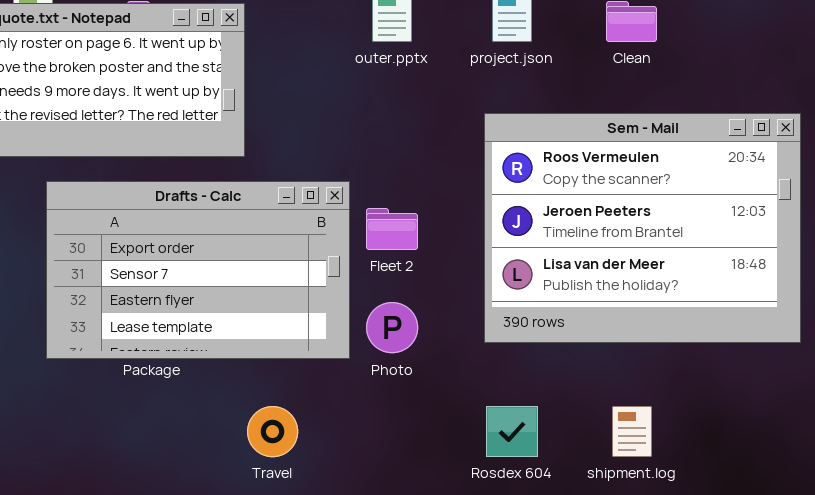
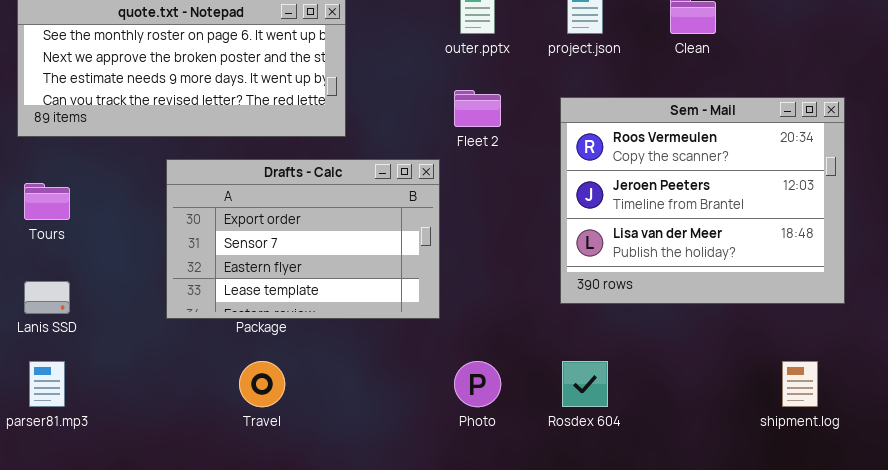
Fleet 2: [366,208,418,250] -> [454,90,501,127], moved
Photo: [366,302,418,353] -> [454,361,501,407], moved
Travel: [247,406,298,457] -> [239,361,285,407], moved
shipment.log: [612,406,652,457] -> [782,361,818,407], moved

